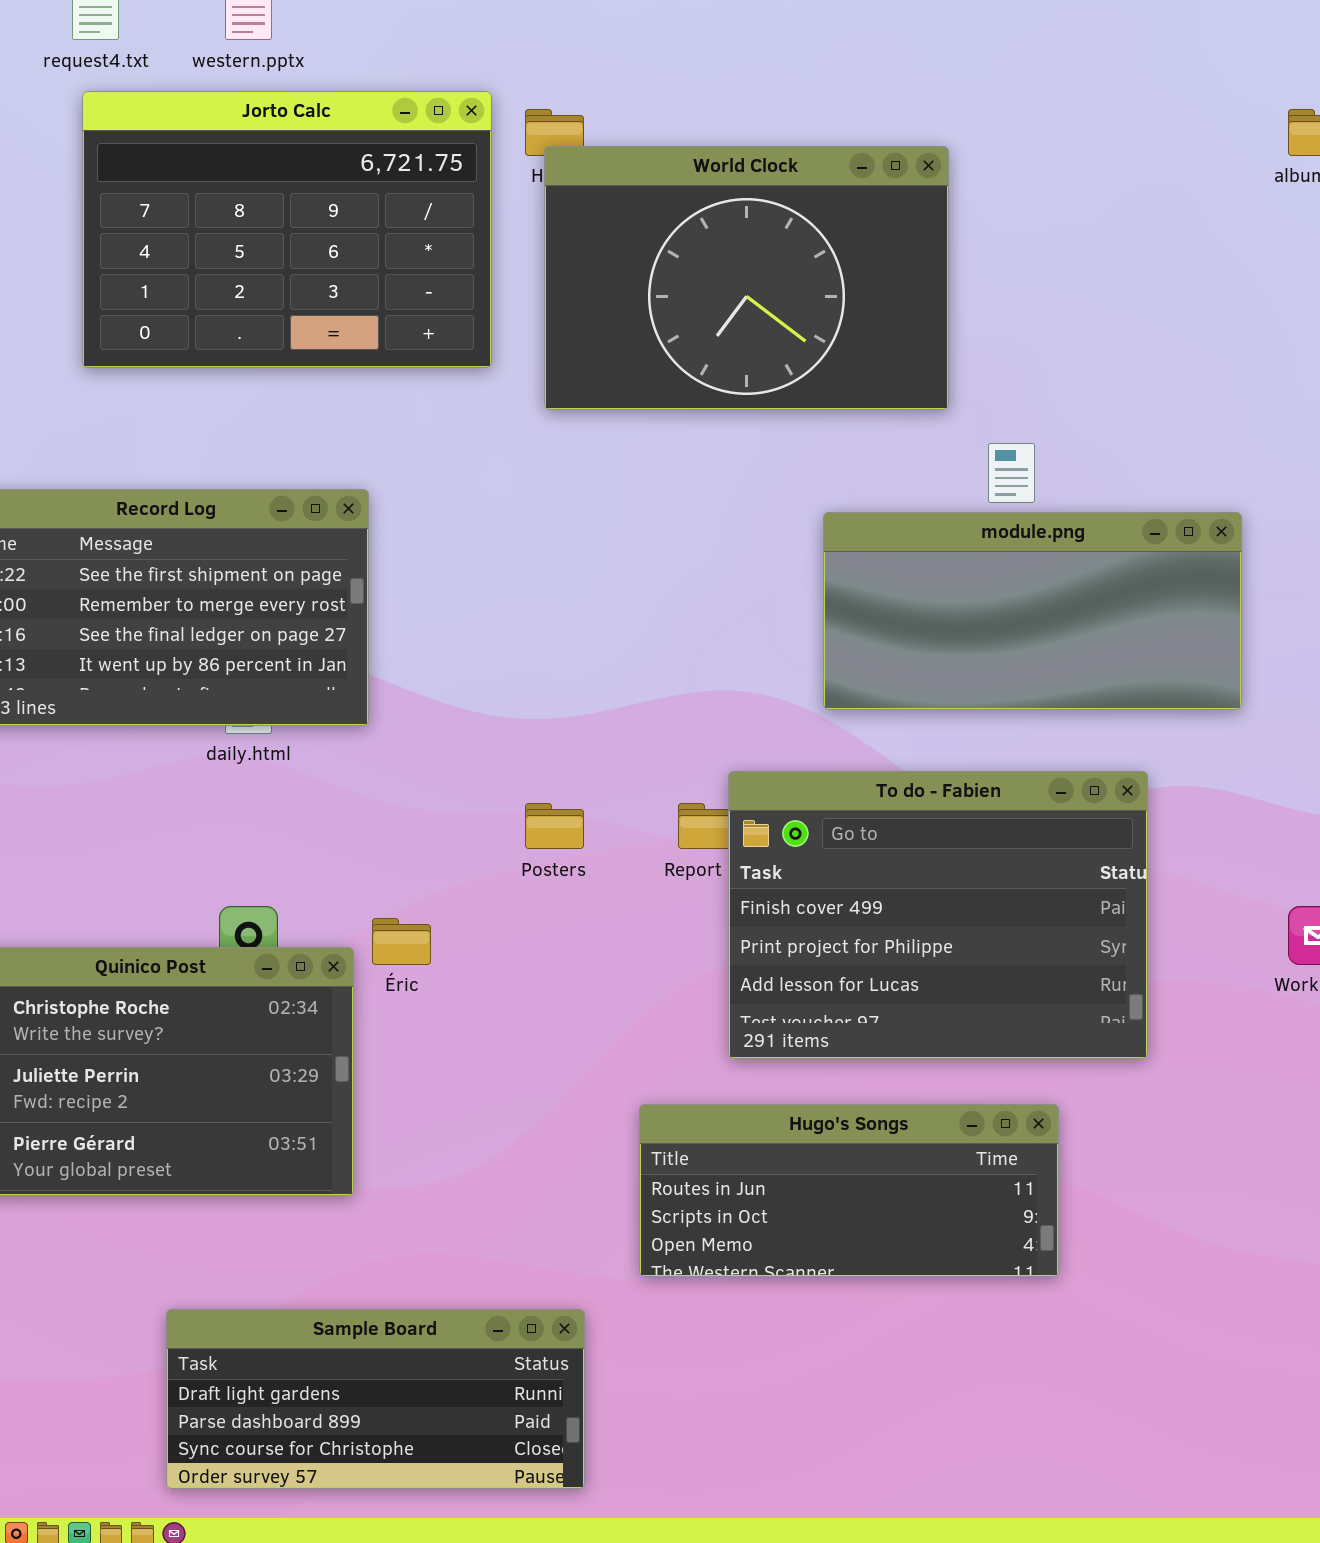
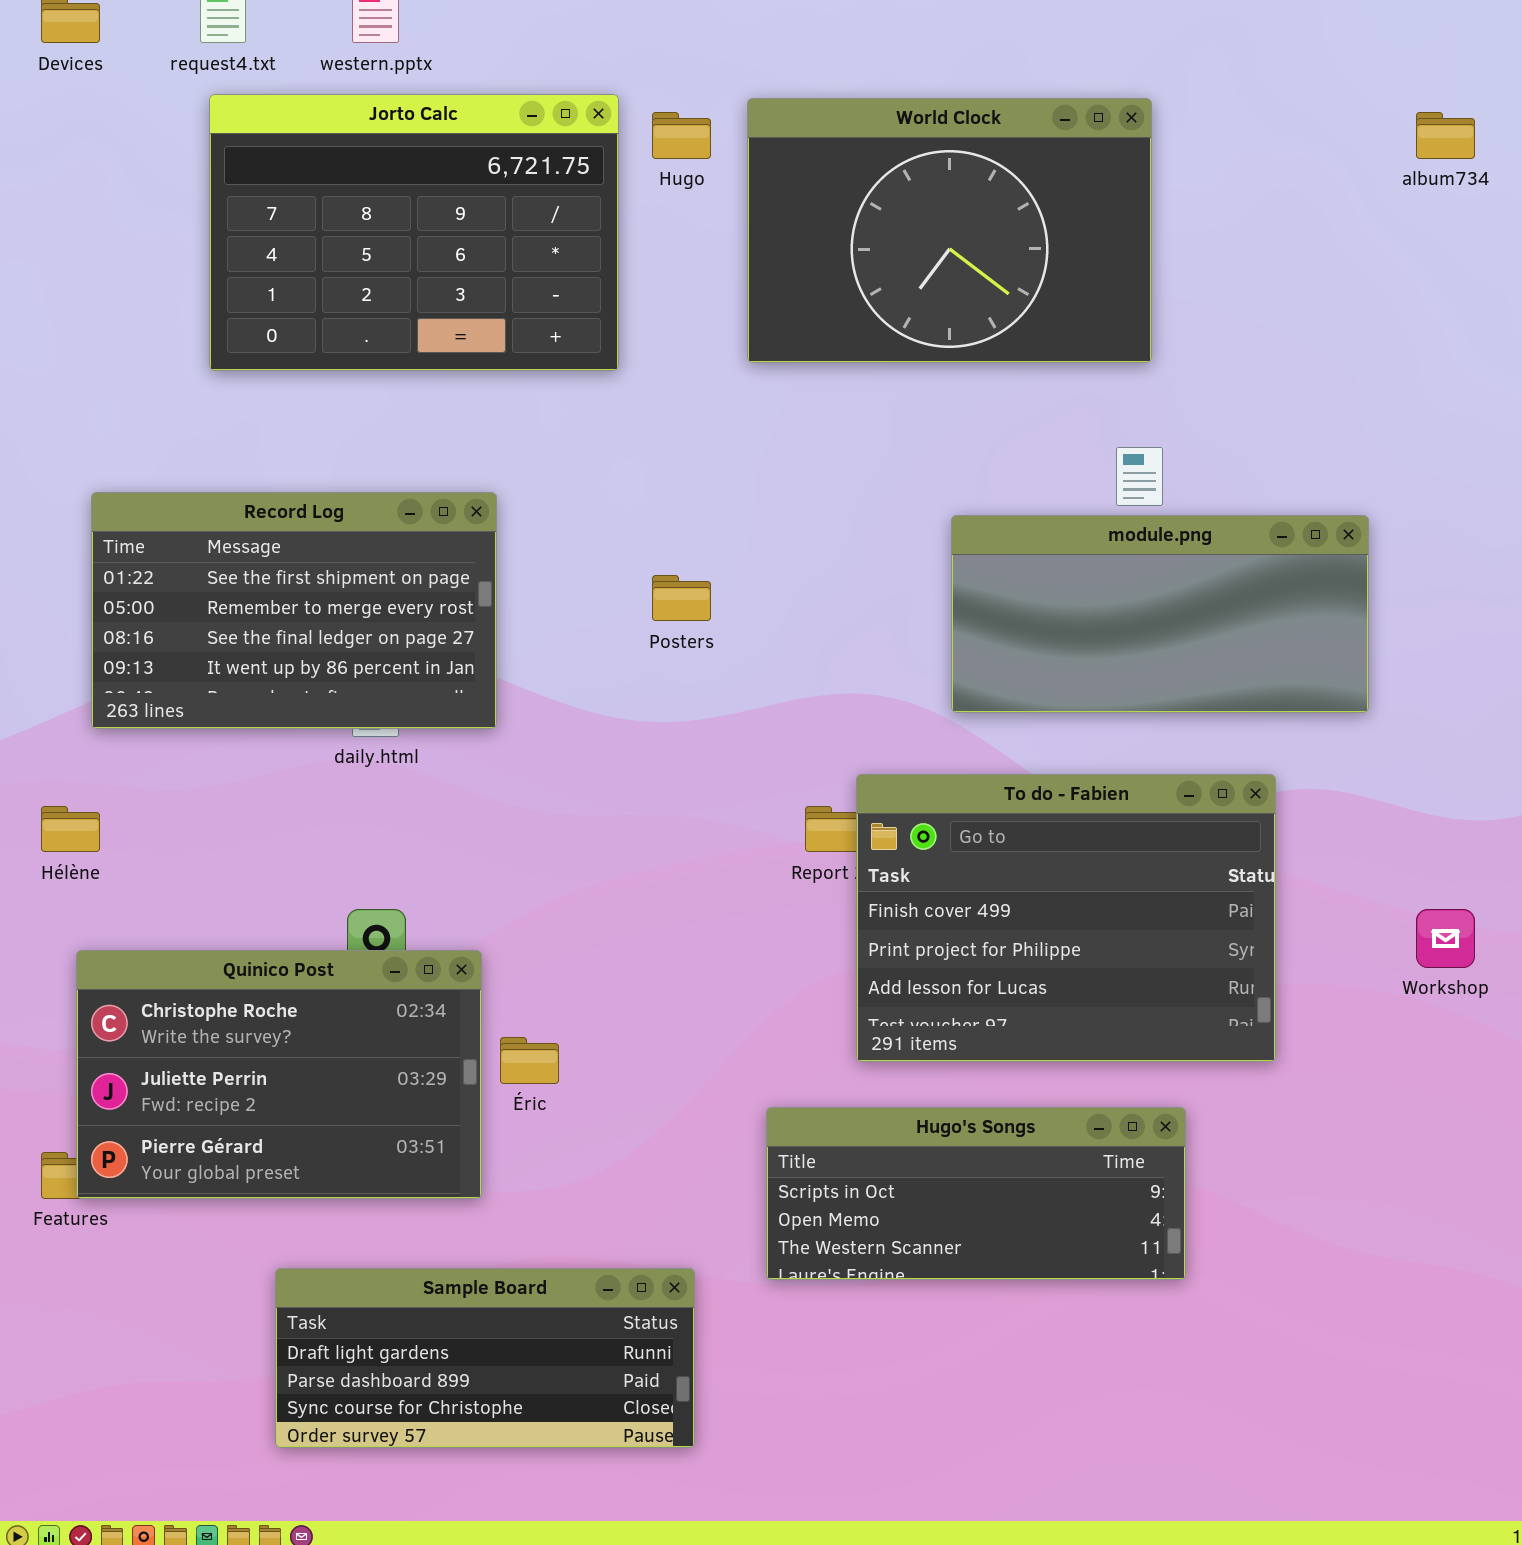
World Clock: [544,146,949,410] -> [747,98,1152,363], moved
Posters: [525,803,584,849] -> [652,575,711,621], moved
Éric: [372,918,431,965] -> [500,1037,559,1084], moved
Hugo's Songs: [639,1104,1059,1277] -> [766,1107,1186,1280], scrolled down 1 row
Sample Board: [166,1309,585,1489] -> [275,1268,695,1448], moved

